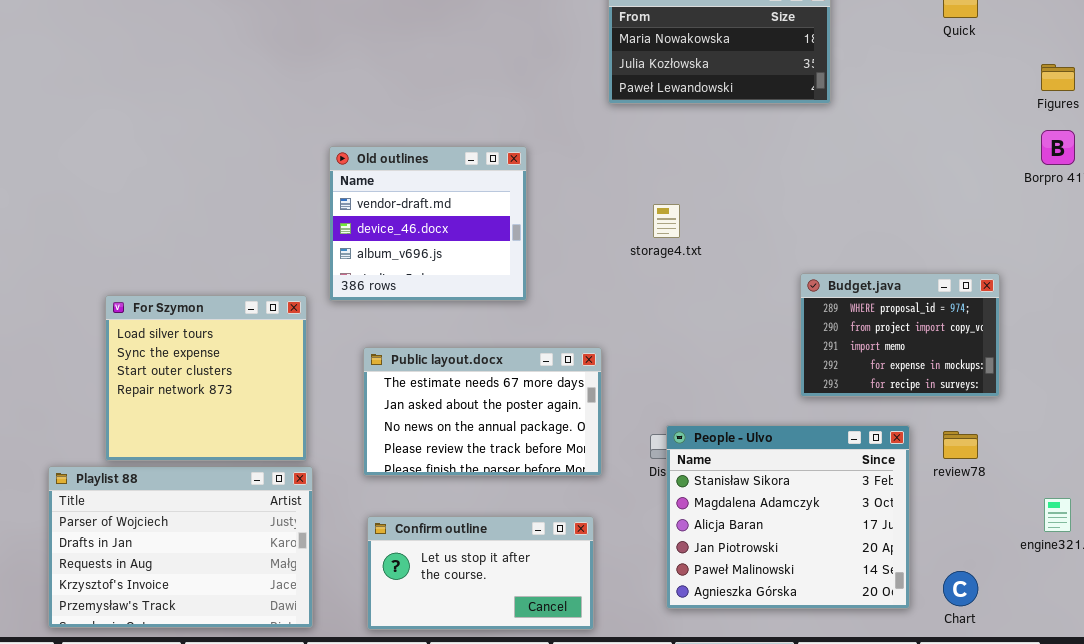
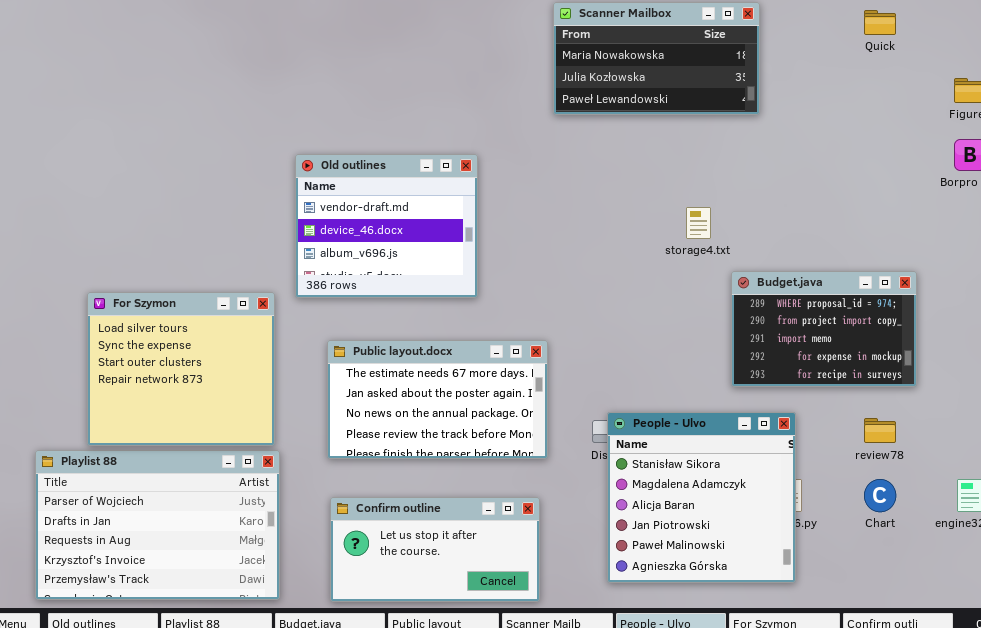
storage4.txt: [653,204,680,238] -> [686,207,711,239], moved
People - Ulvo: [666,425,910,609] -> [607,412,796,583], resized
Chart: [943,571,978,606] -> [864,479,896,512], moved

